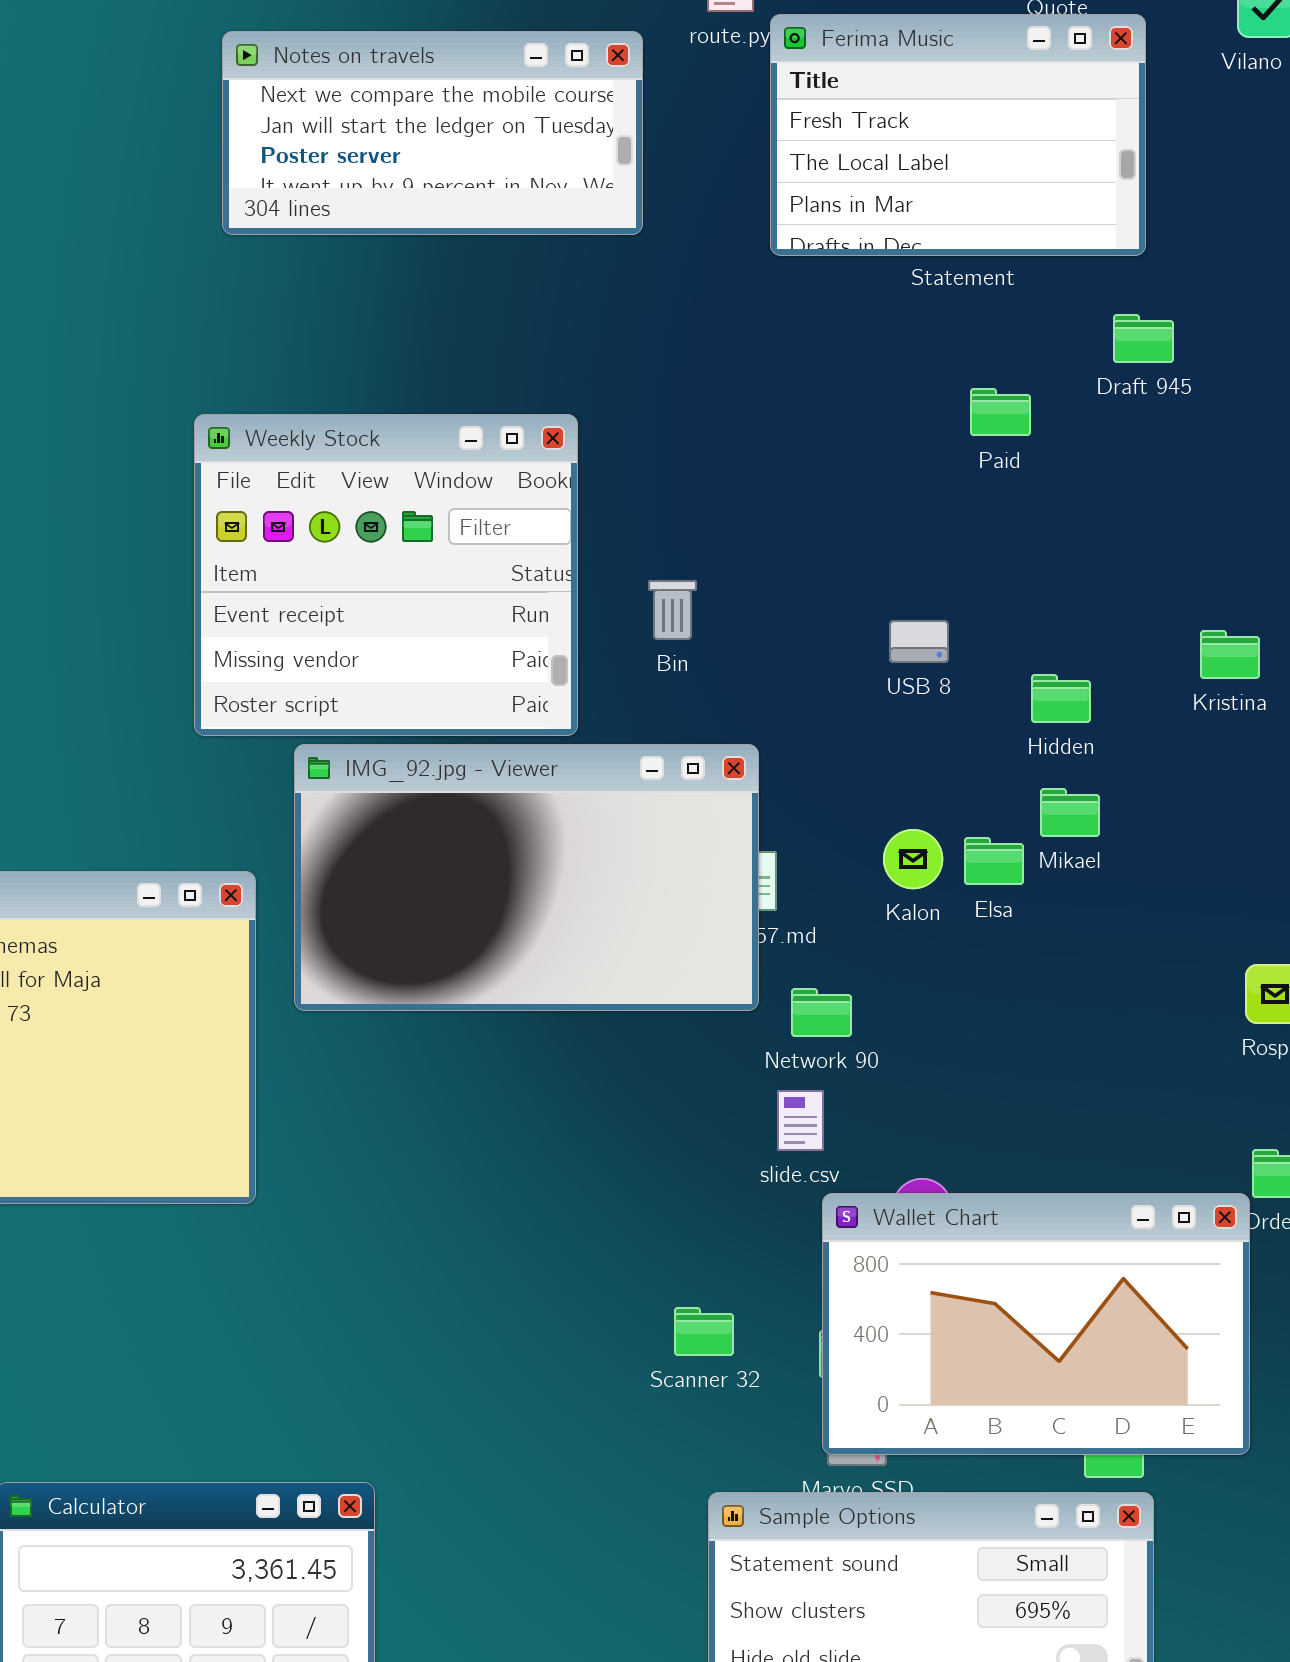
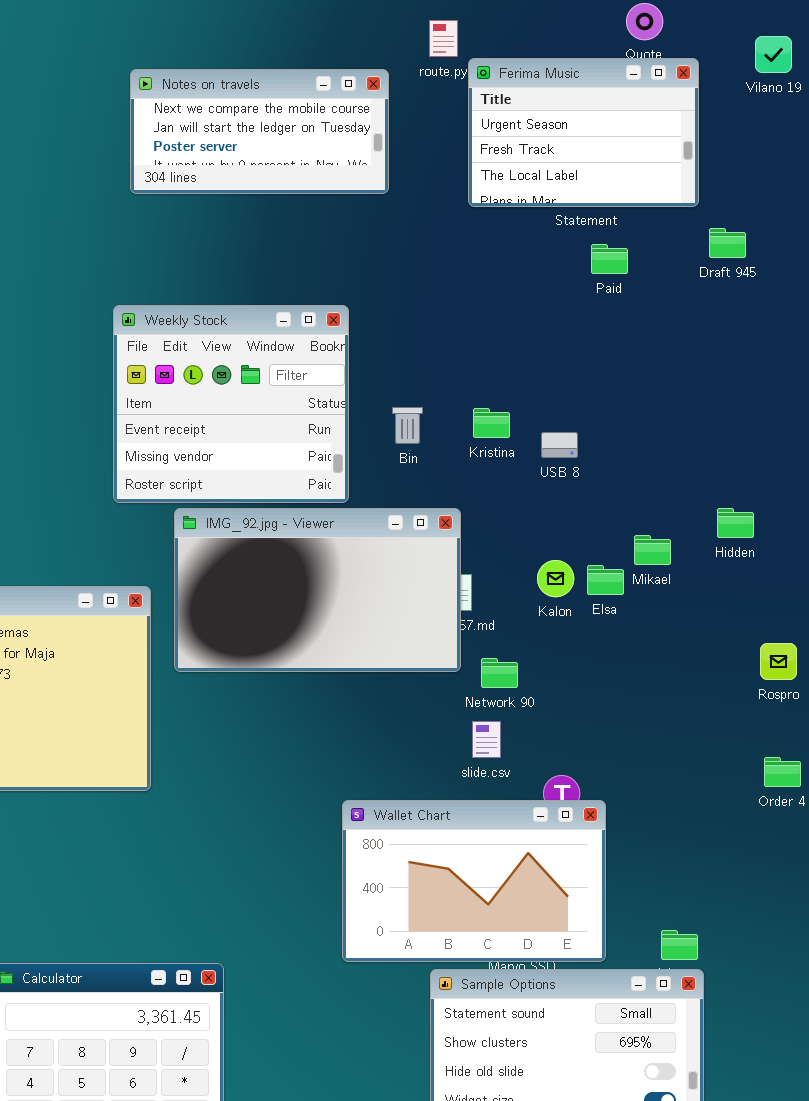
Ferima Music: [770,14,1146,256] -> [468,58,699,207], scrolled up 1 row
Draft 945: [1113,314,1174,363] -> [709,228,746,258], moved
Paid: [970,388,1031,436] -> [591,244,628,274], moved
Kristina: [1200,630,1260,679] -> [473,408,510,438], moved
Hidden: [1031,674,1091,723] -> [717,508,754,538], moved
Wallet Chart: [822,1193,1250,1455] -> [342,800,606,962], moved

